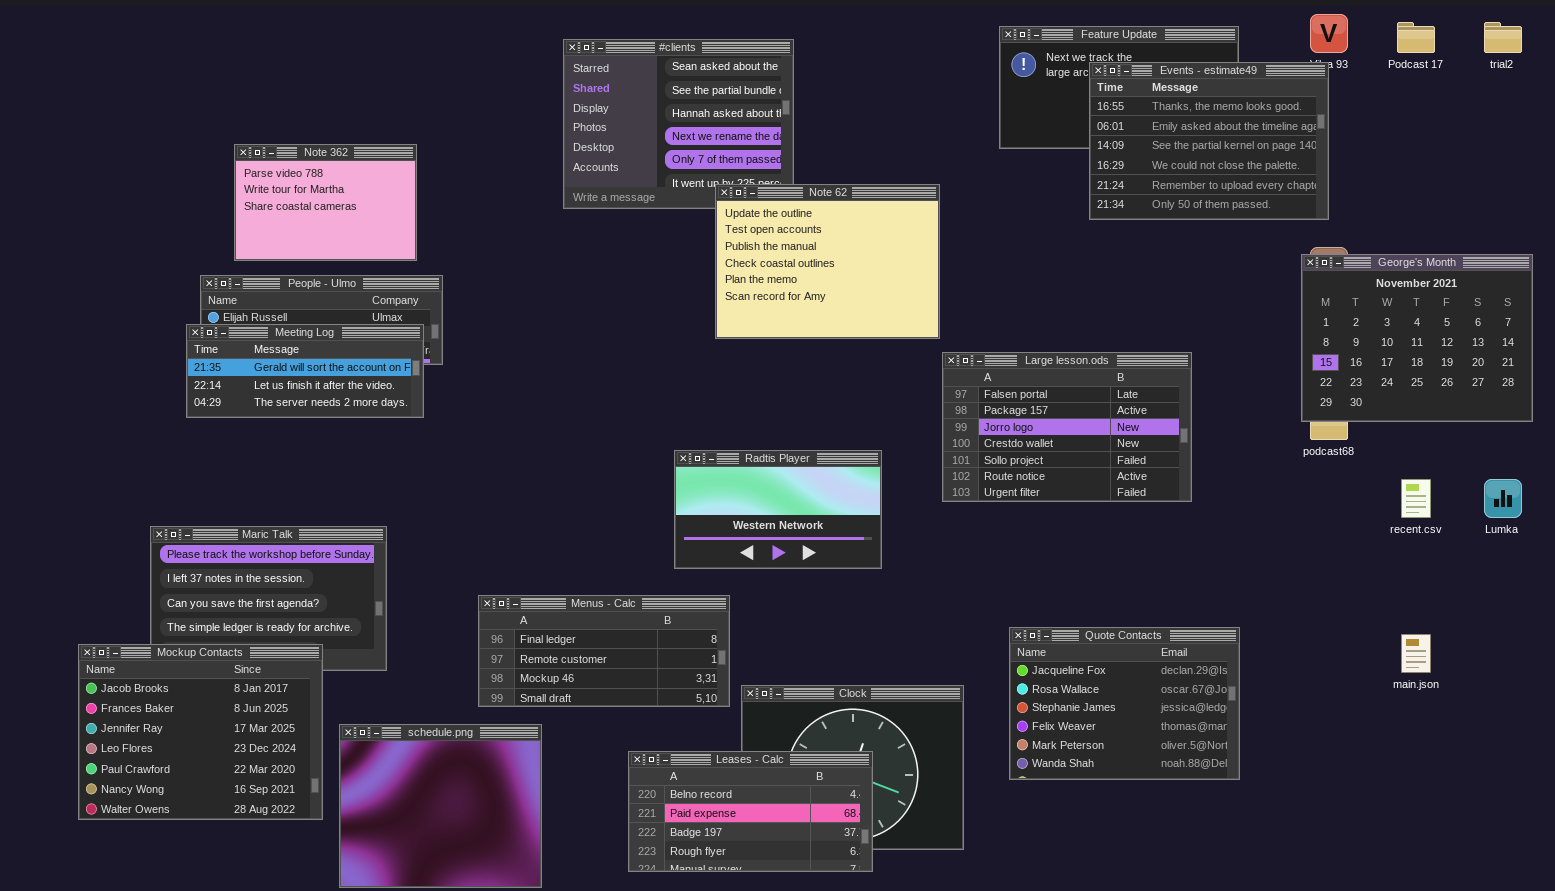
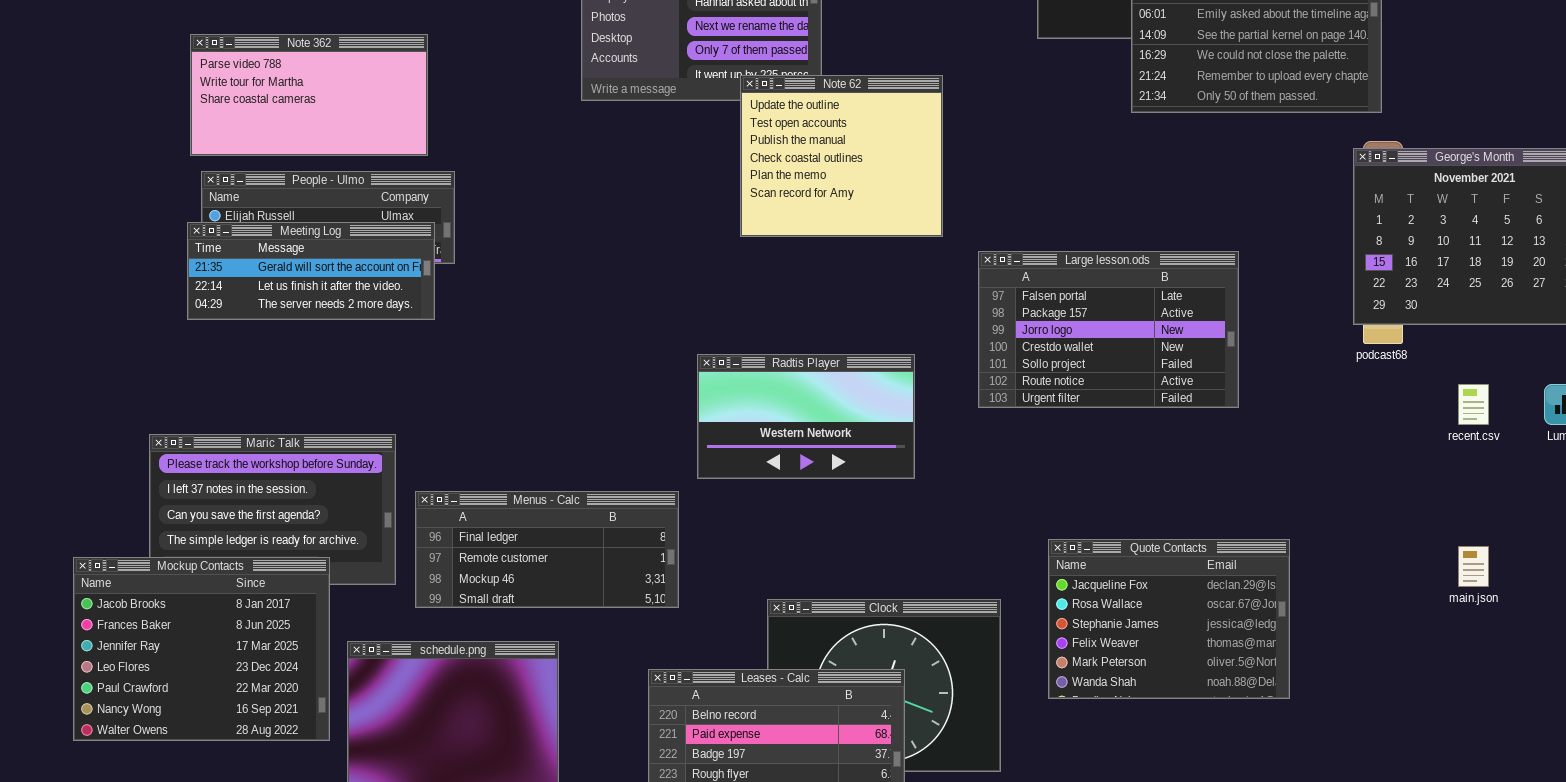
Note 362: [234,144,417,261] -> [190,34,428,156], resized
Note 62: [715,184,940,339] -> [740,75,943,237], resized
Menus - Calc: [478,595,730,707] -> [415,491,679,608], moved

